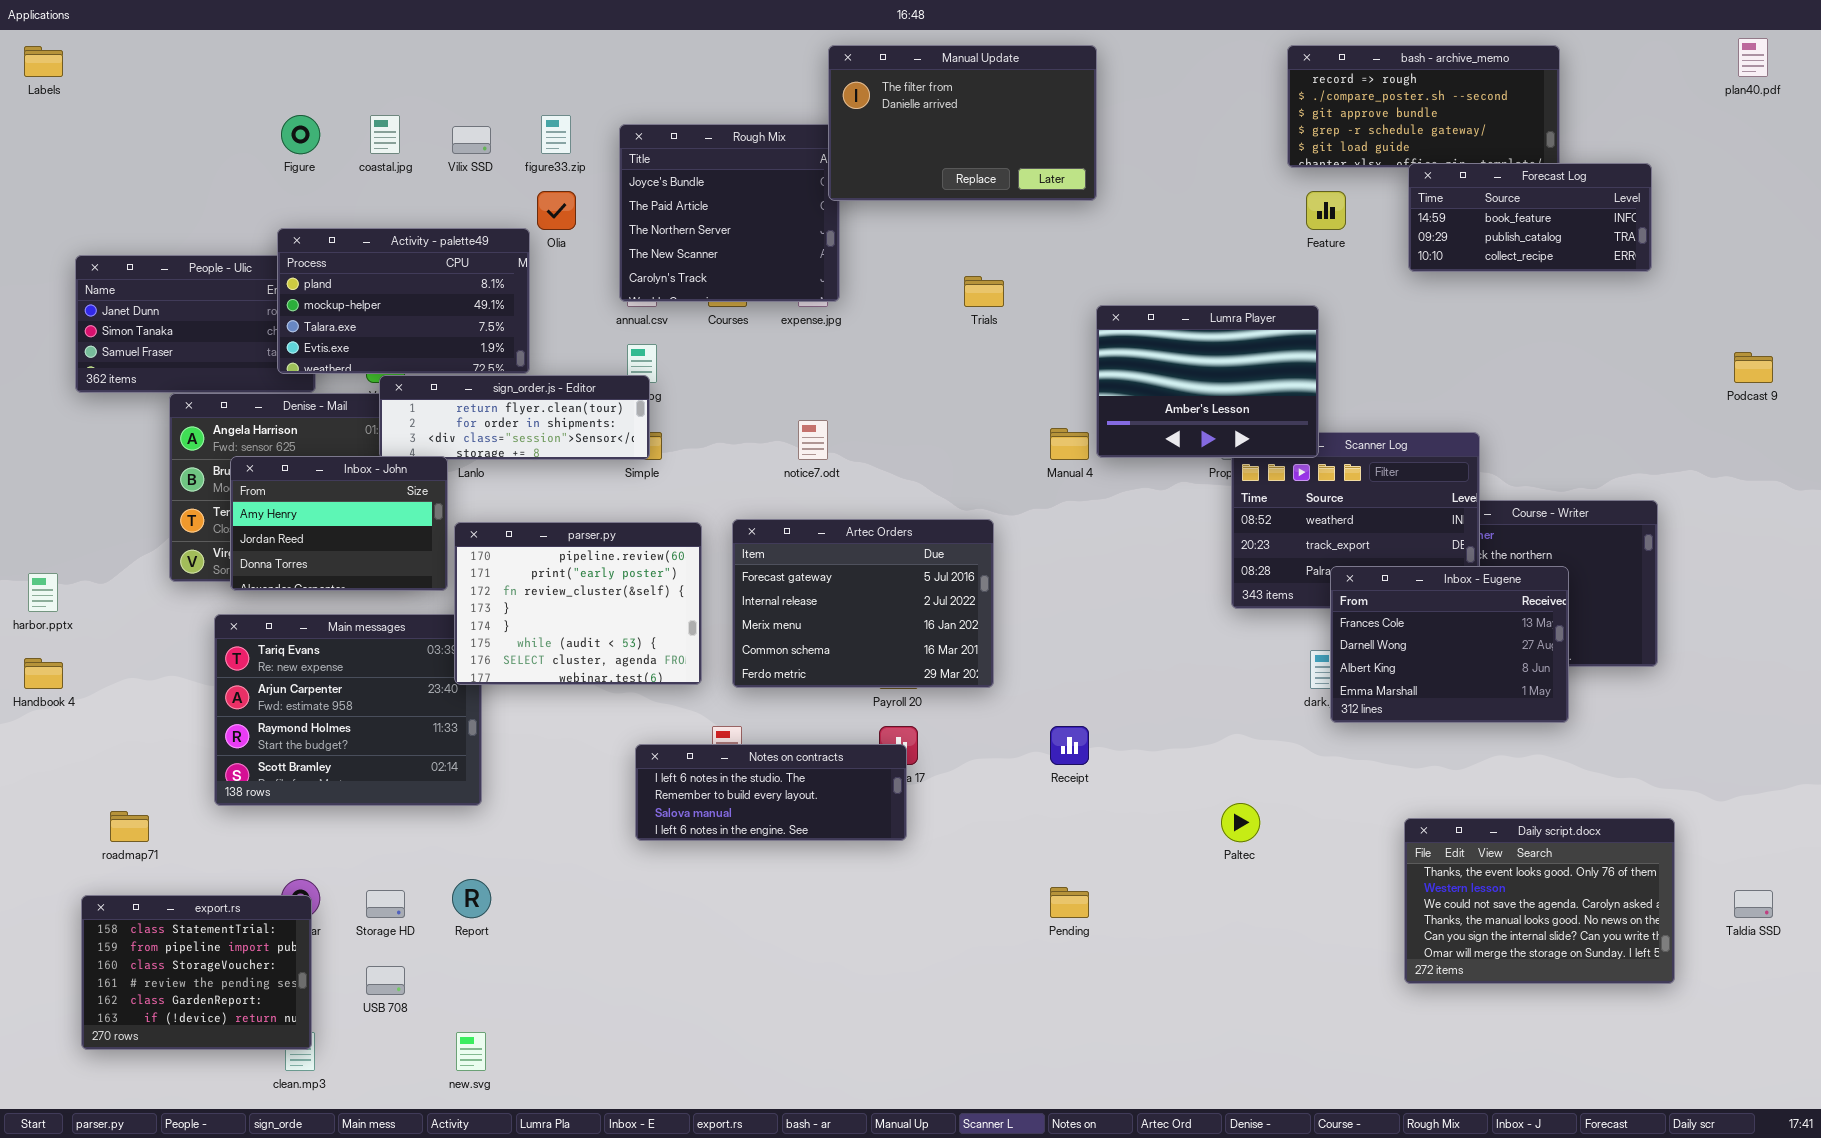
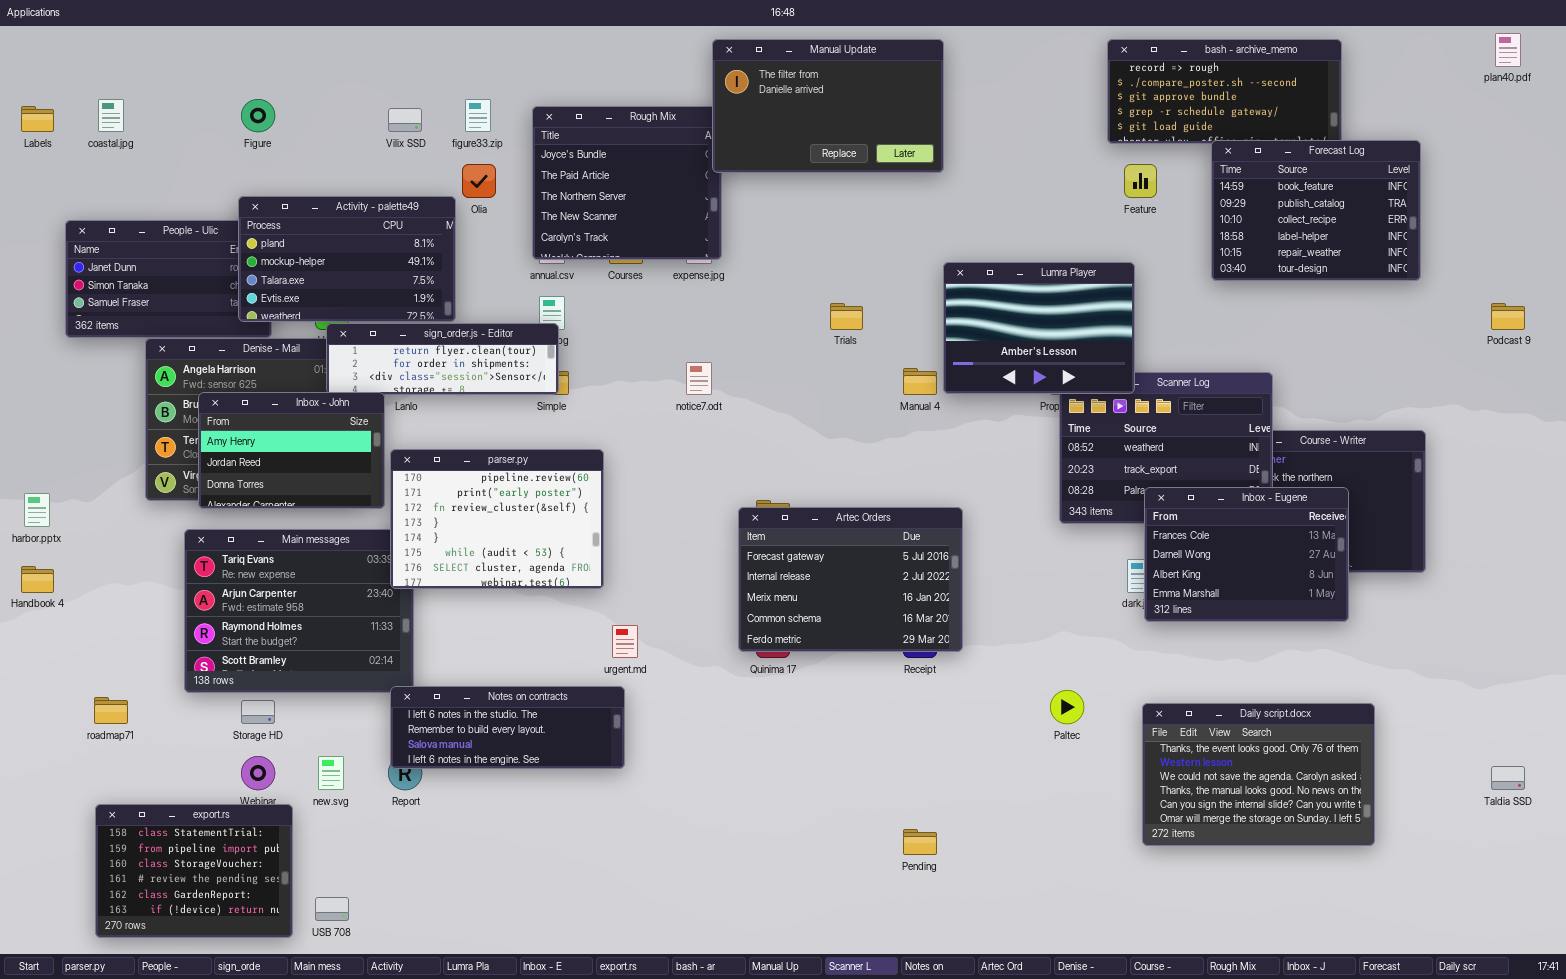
Labels: [24,46,63,77] -> [21,106,54,132], moved
coastal.jpg: [370,115,400,154] -> [98,99,124,132], moved
Forecast Log: [1408,163,1652,272] -> [1211,140,1421,281], resized
Trials: [964,276,1004,307] -> [830,303,863,330], moved
Artec Orders: [732,519,994,688] -> [738,507,963,652], moved
Notes on contracts: [635,744,907,841] -> [390,686,625,769], moved
Daily script.docx: [1404,818,1675,984] -> [1142,703,1375,846], moved
Pending: [1050,887,1089,918] -> [903,829,937,855], moved
Storage HD: [366,890,405,918] -> [241,700,275,724], moved
export.rs: [81,895,312,1050] -> [95,804,293,938], moved
USB 708: [366,966,405,995] -> [315,897,349,921], moved
new.svg: [456,1032,486,1071] -> [318,756,344,790], moved

